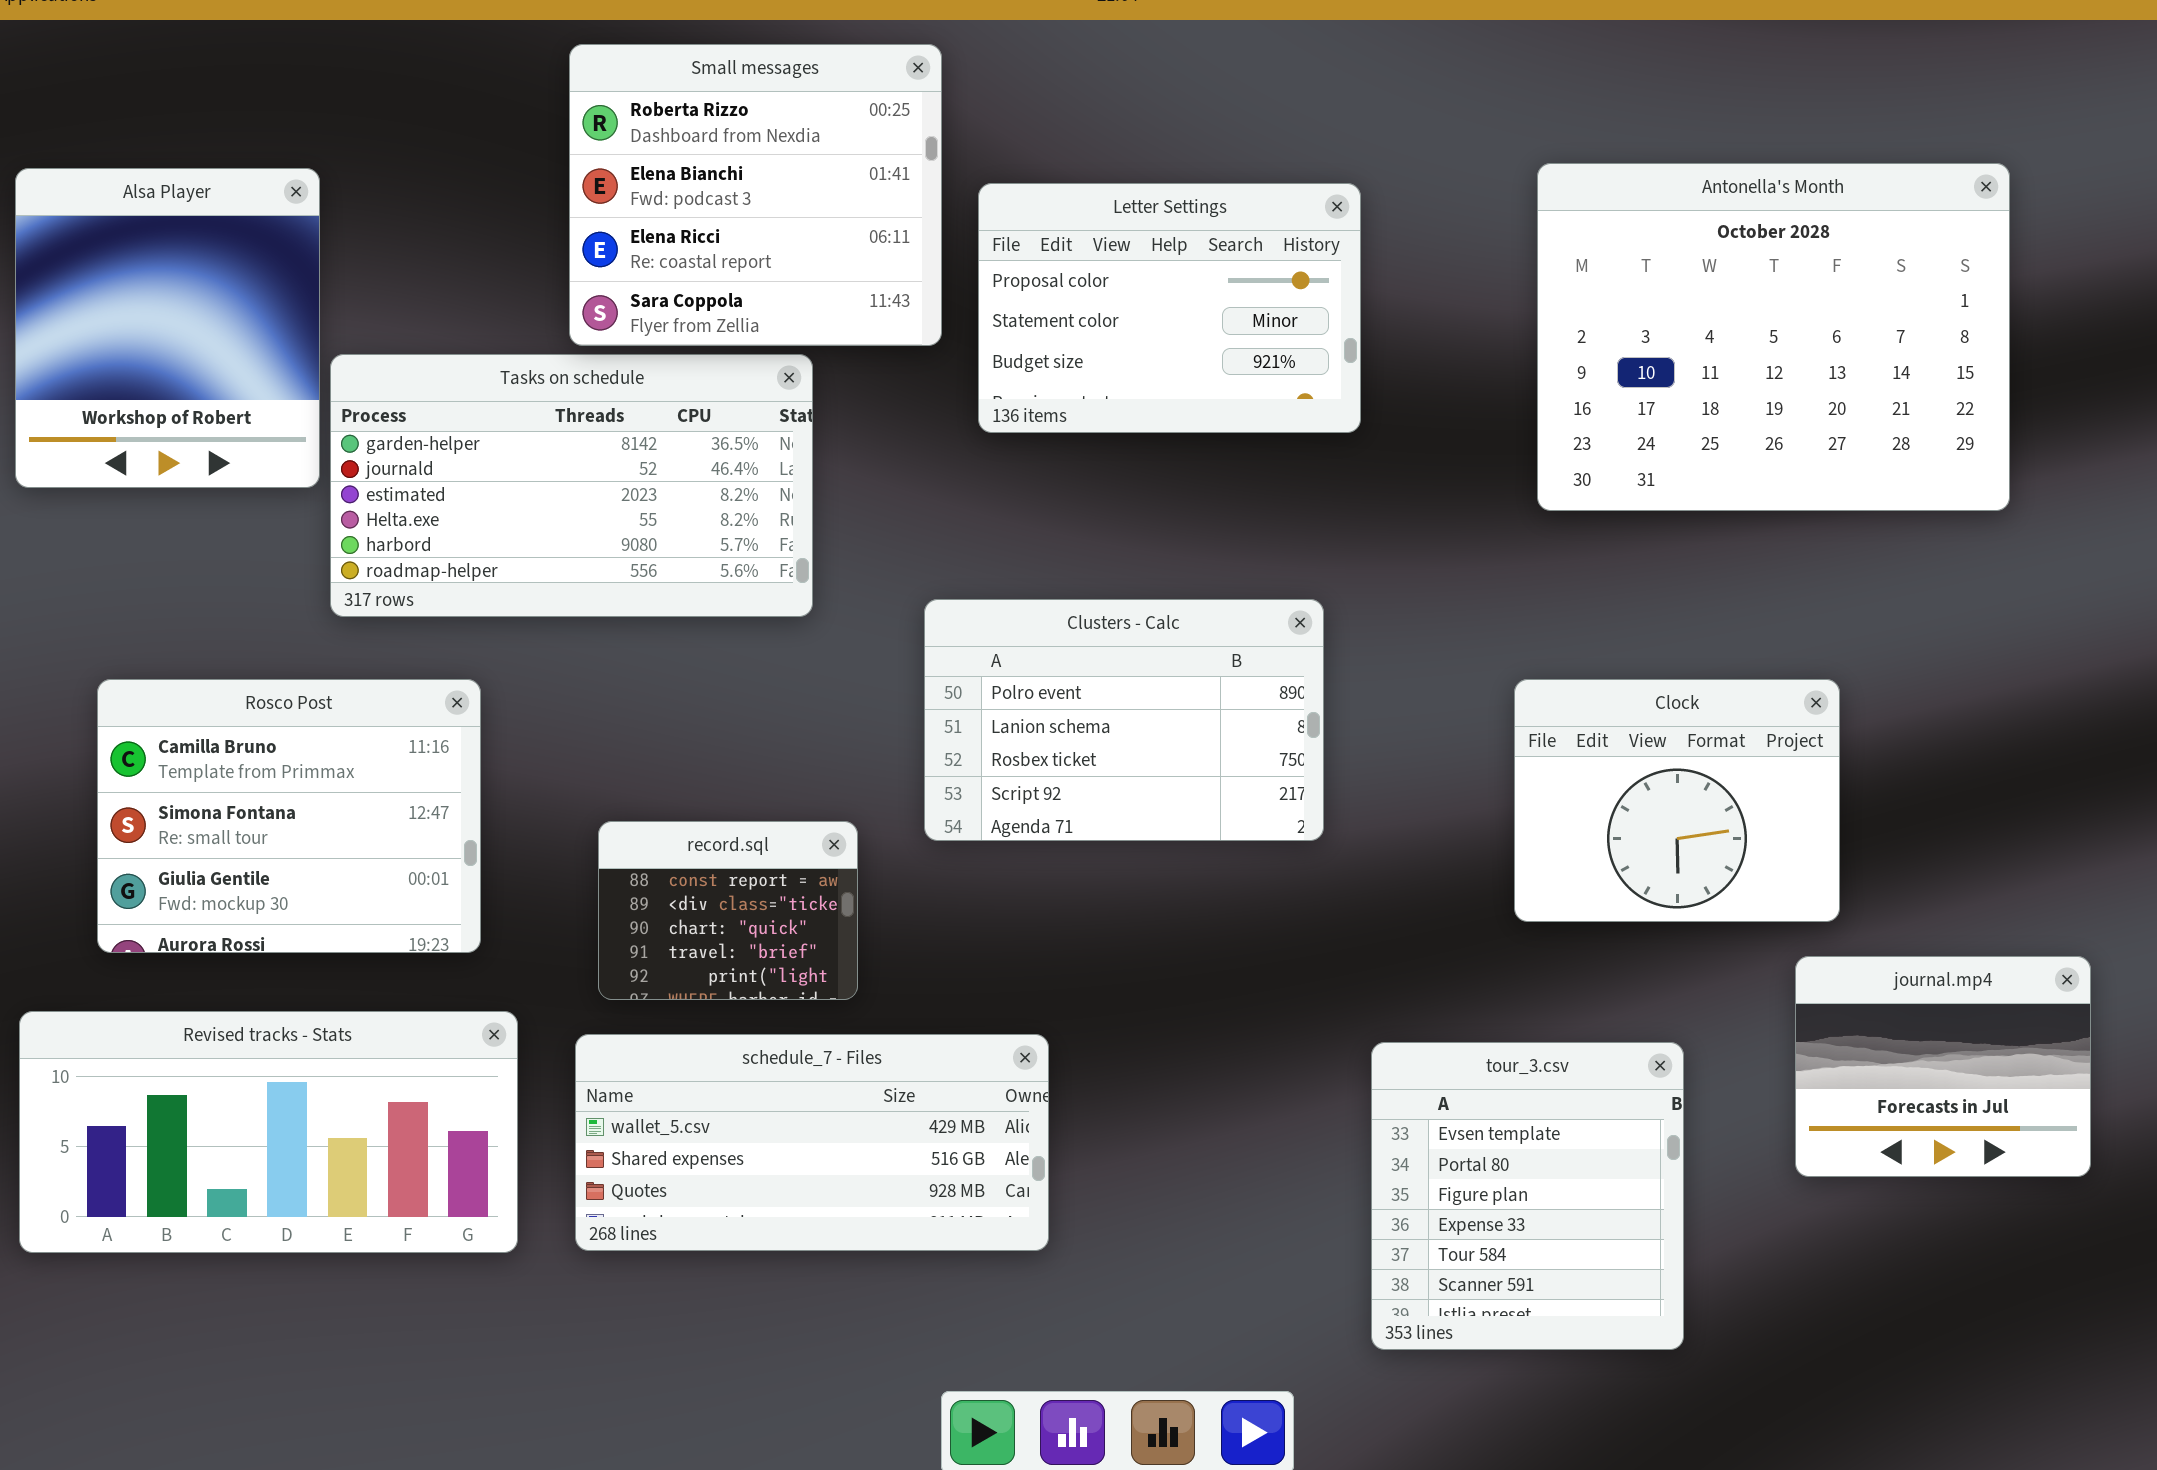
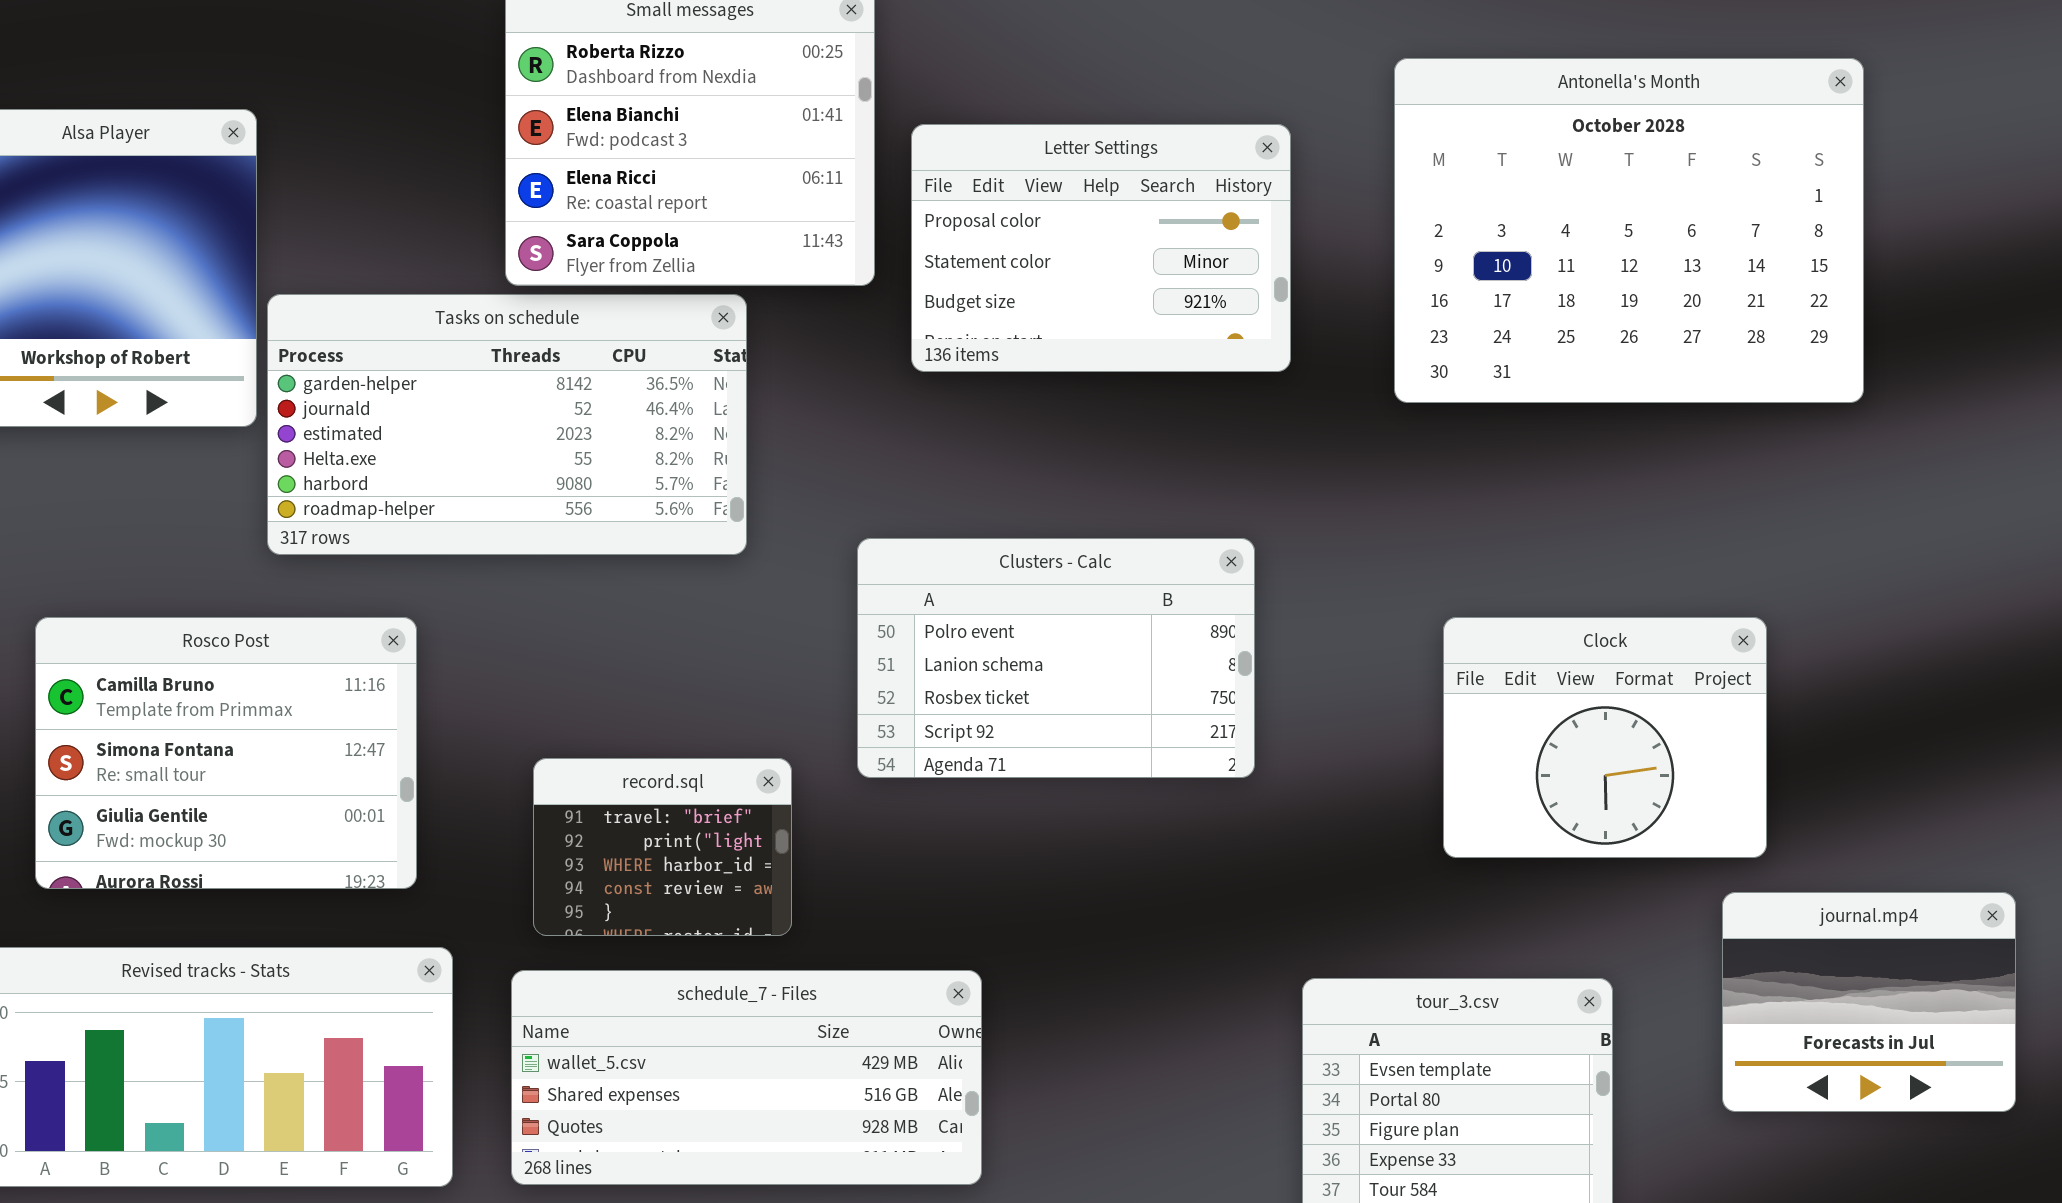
Antonella's Month: [1537,163,2010,511] -> [1394,58,1864,403], moved
record.sql: [598,821,858,1000] -> [533,758,792,936], scrolled down 3 rows

